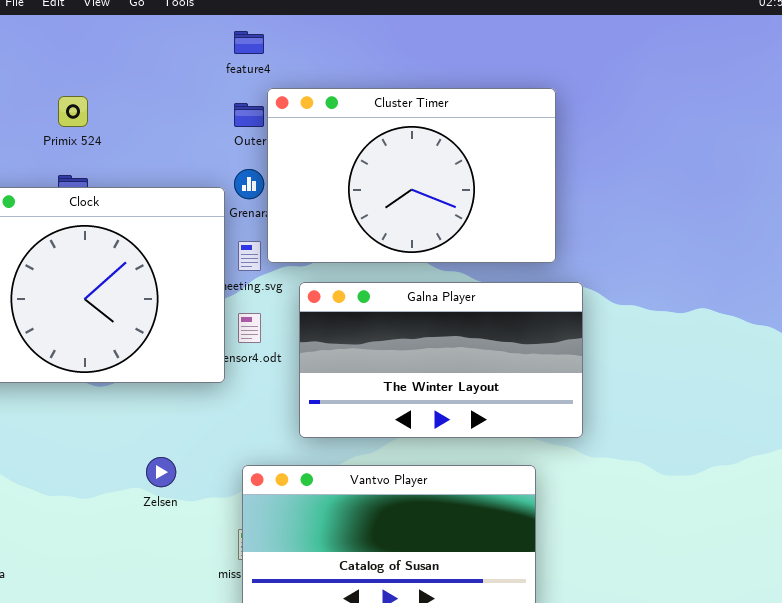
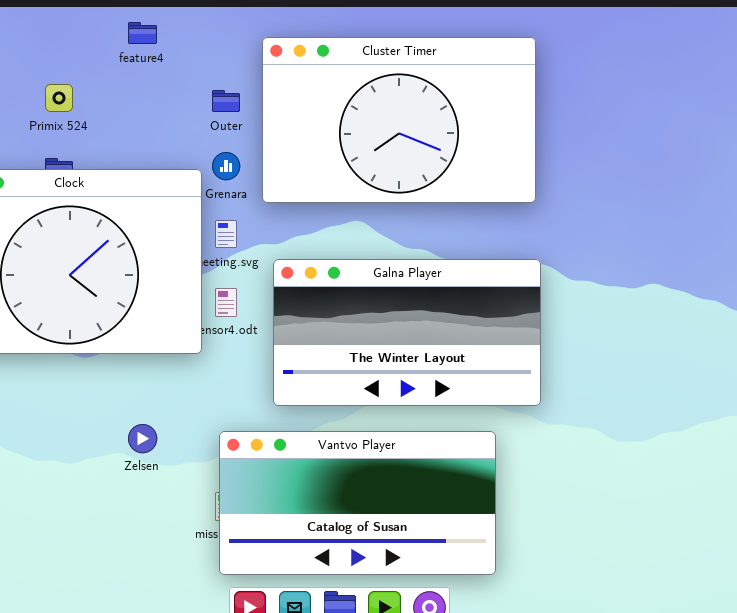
feature4: [234,31,264,54] -> [128,22,157,44], moved
Cluster Timer: [267,88,556,263] -> [262,37,536,203], moved

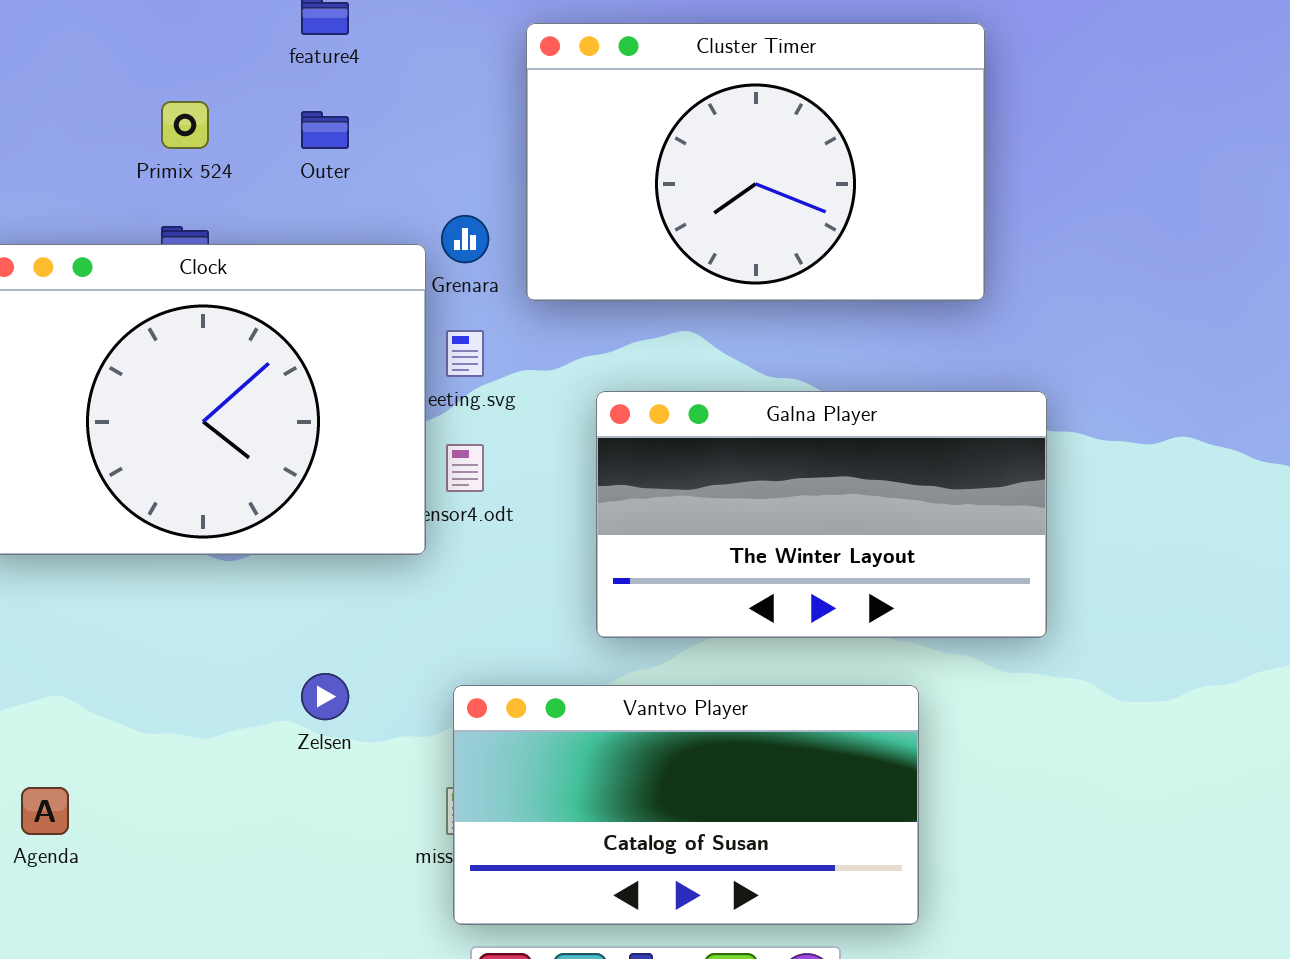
Outer: [212,90,240,112] -> [301,111,349,149], moved
Galna Player: [273,259,541,406] -> [596,391,1047,638], moved

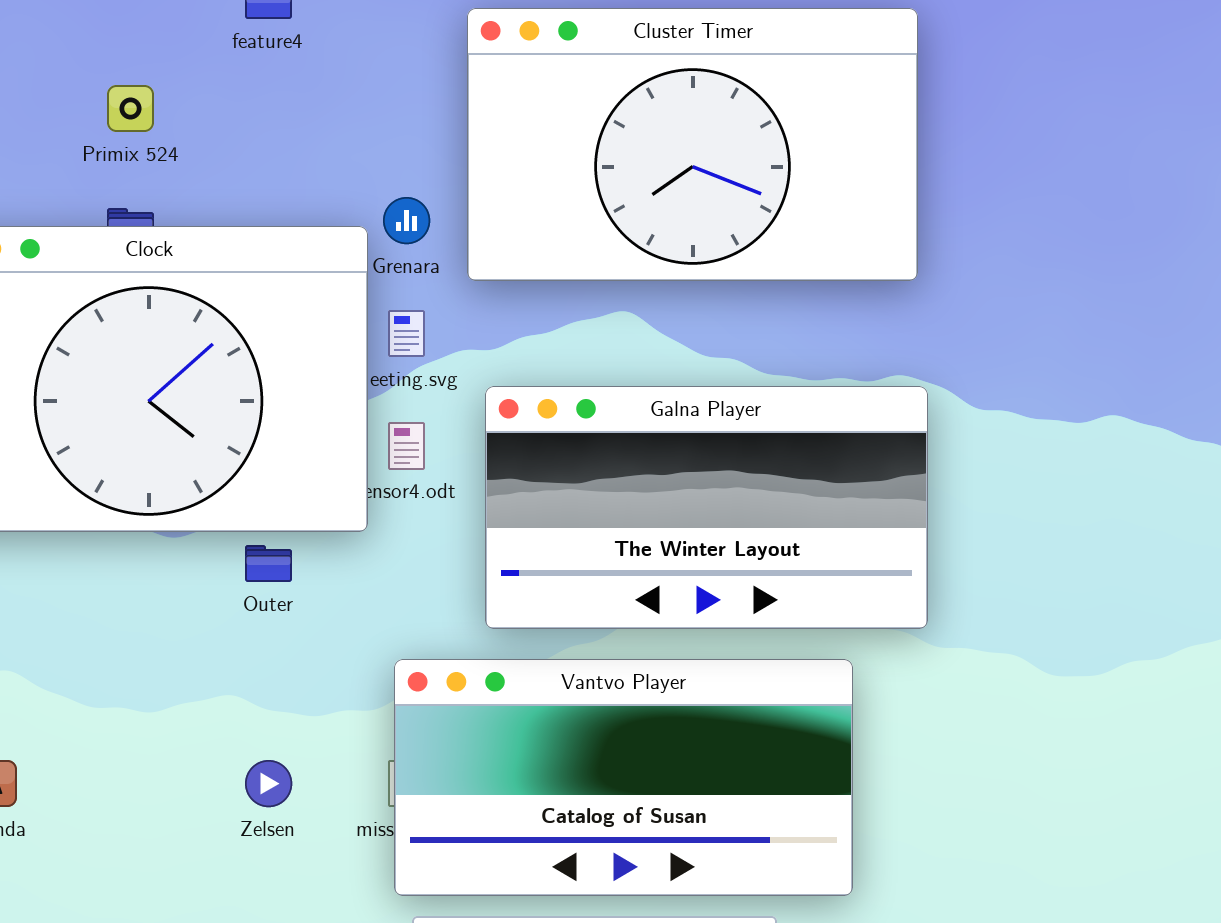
Outer: [301,111,349,149] -> [245,545,292,582], moved
Galna Player: [596,391,1047,638] -> [485,386,928,629], moved
Zelsen: [301,673,349,720] -> [245,760,292,807], moved

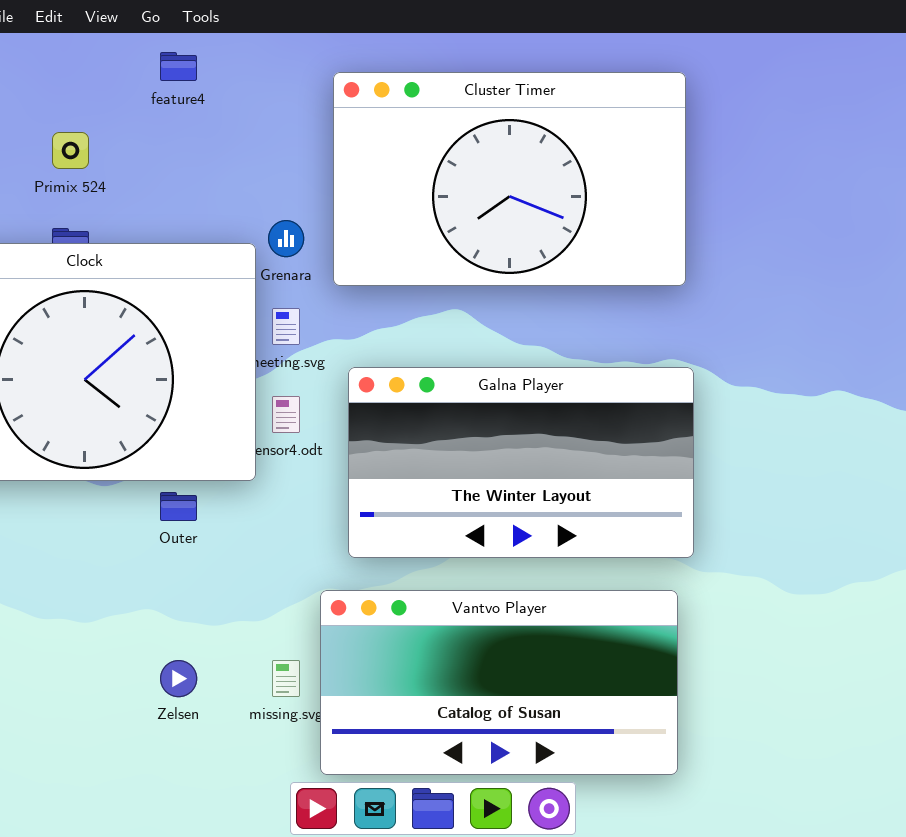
Vantvo Player: [394,659,853,896] -> [320,590,678,775], moved

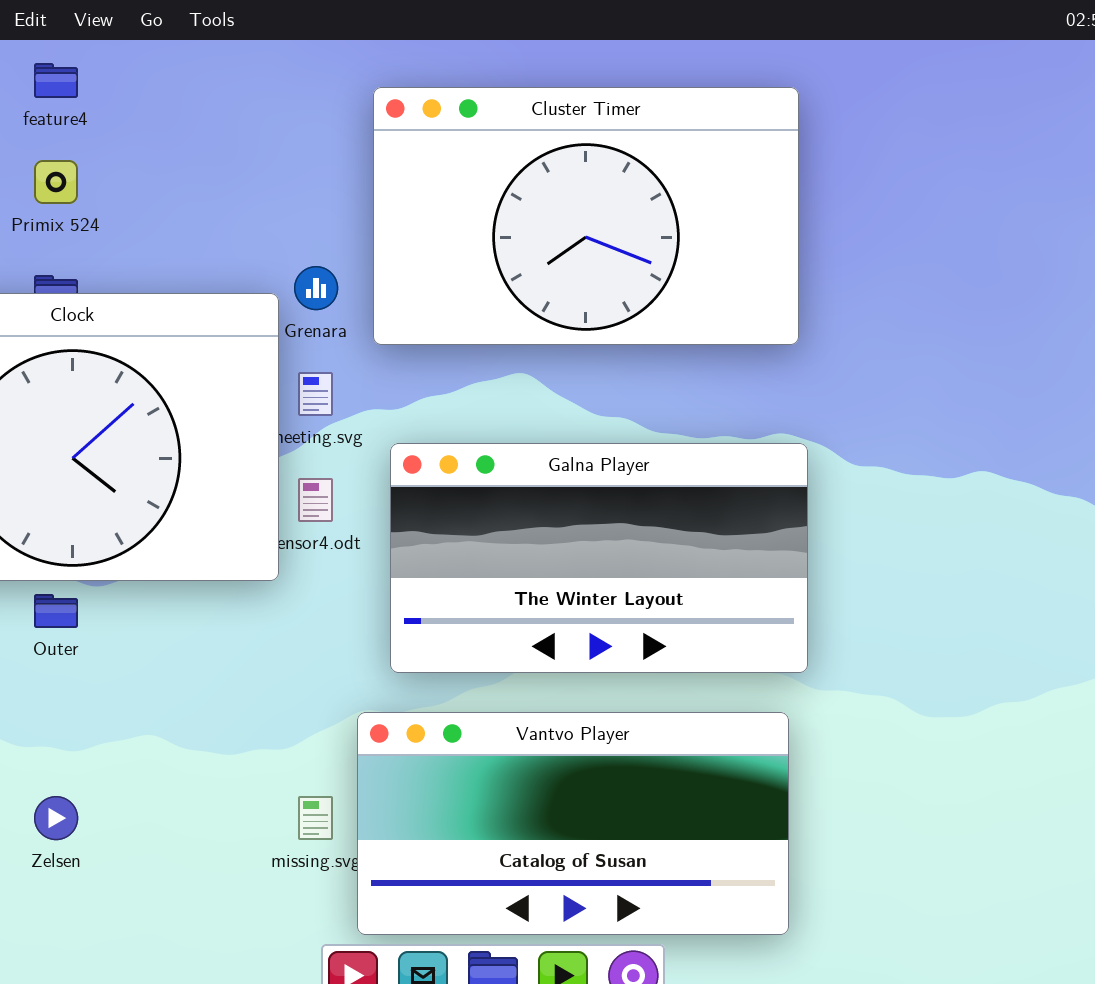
feature4: [160,52,197,81] -> [34,63,78,98], moved
Outer: [160,492,197,521] -> [34,594,78,628], moved
Zelsen: [160,660,197,697] -> [34,796,78,840], moved

